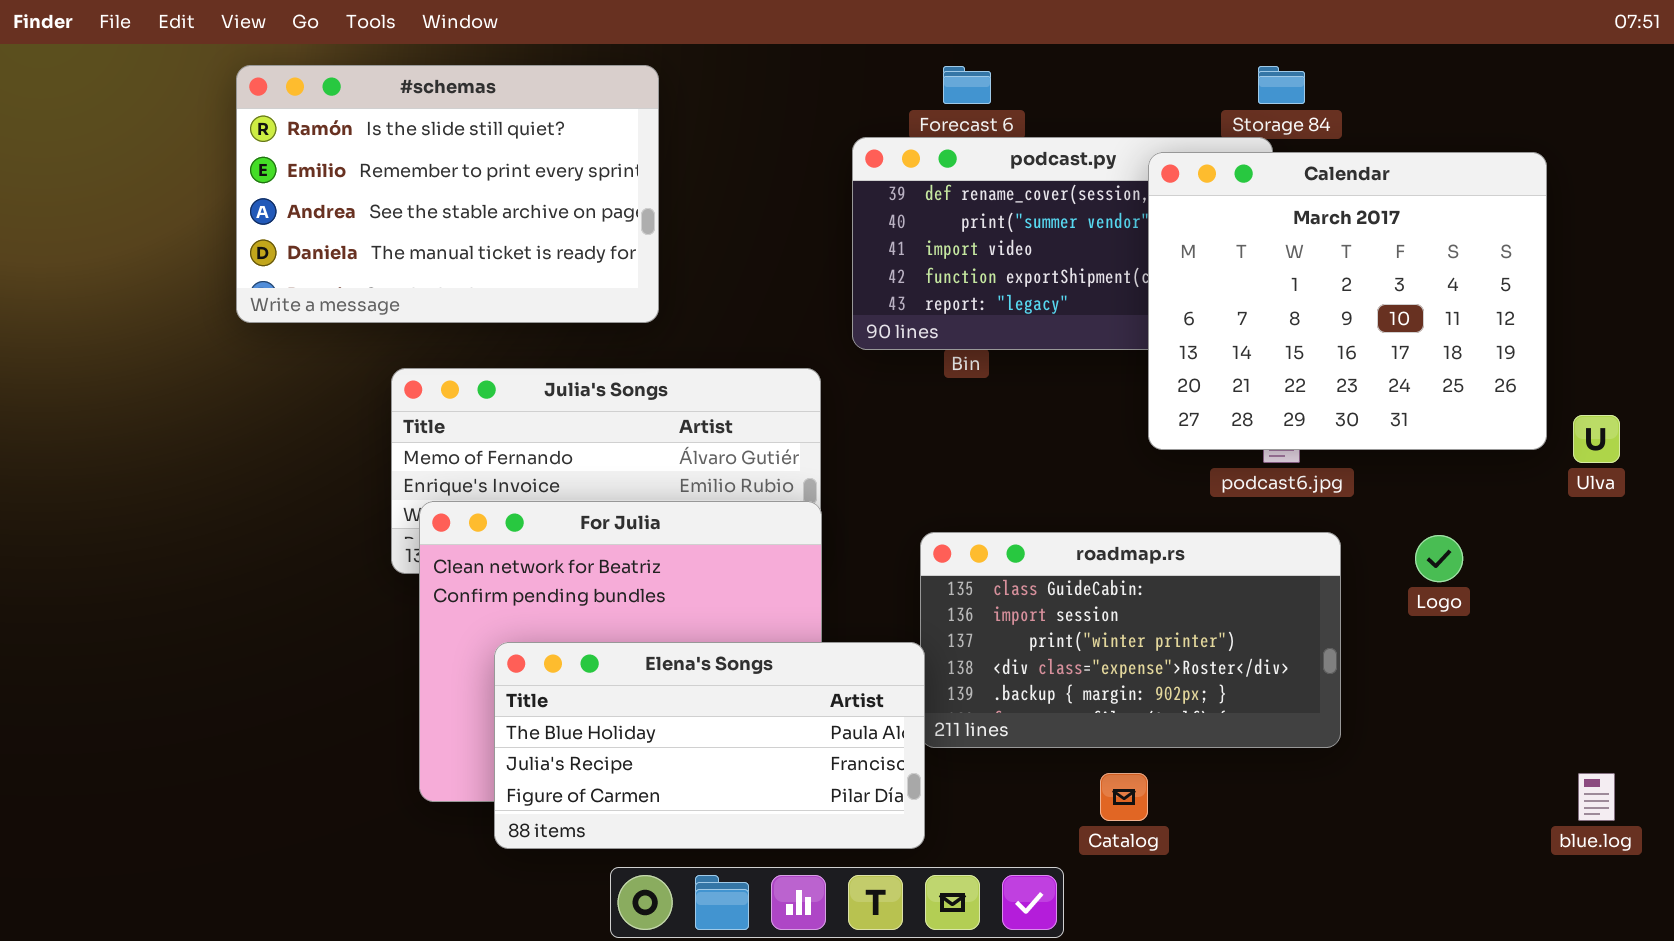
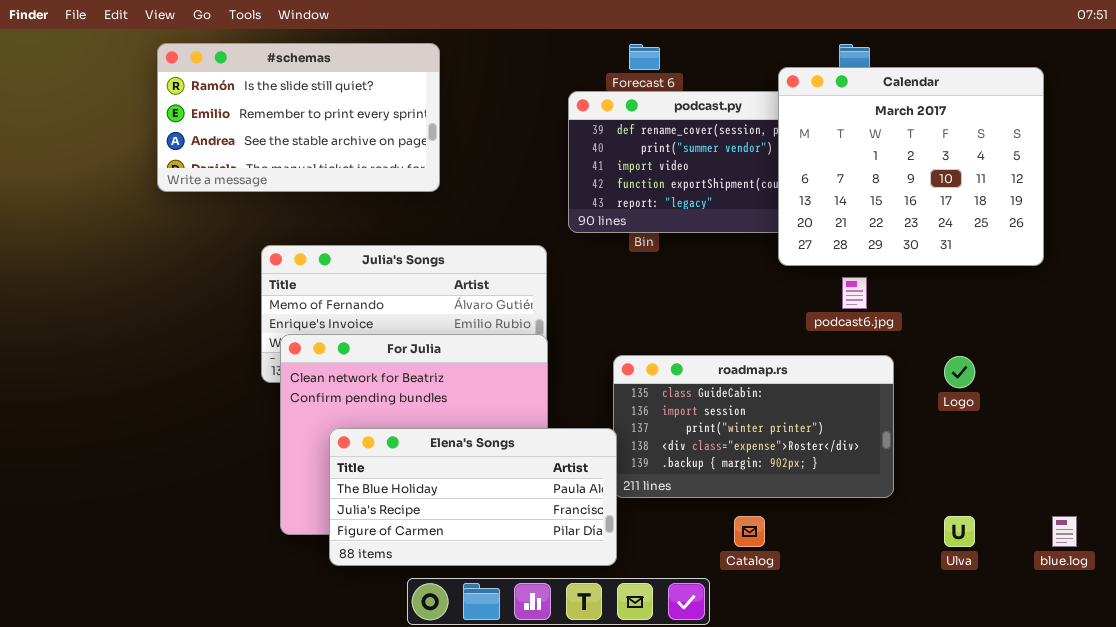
#schemas: [236,65,659,323] -> [157,43,440,192], resized
Calendar: [1148,152,1547,450] -> [778,67,1044,266], moved
Ulva: [1573,415,1620,463] -> [944,516,975,547], moved

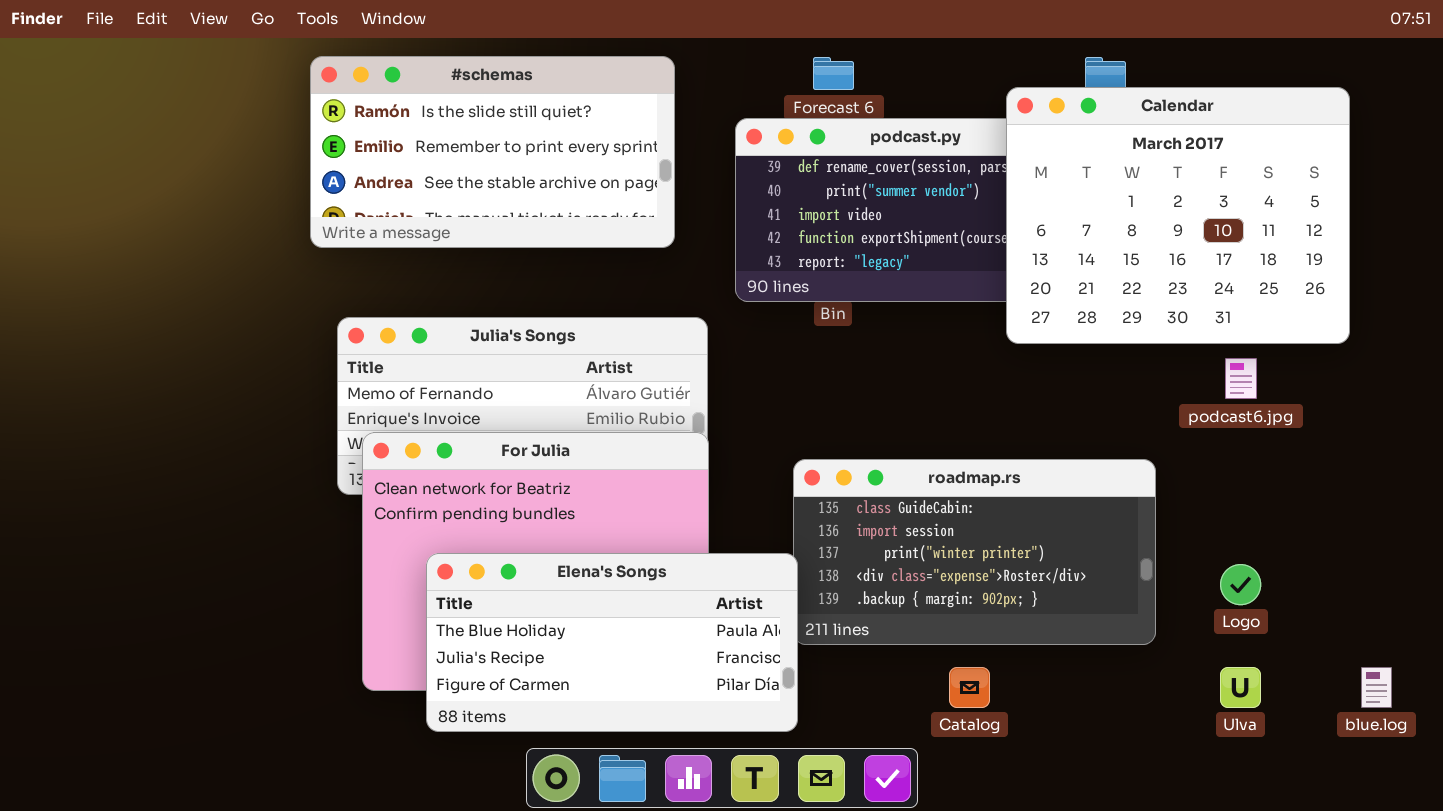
#schemas: [157,43,440,192] -> [310,56,675,248], moved
podcast6.jpg: [842,277,867,309] -> [1225,358,1257,399], moved
Logo: [944,356,975,388] -> [1220,564,1261,605], moved

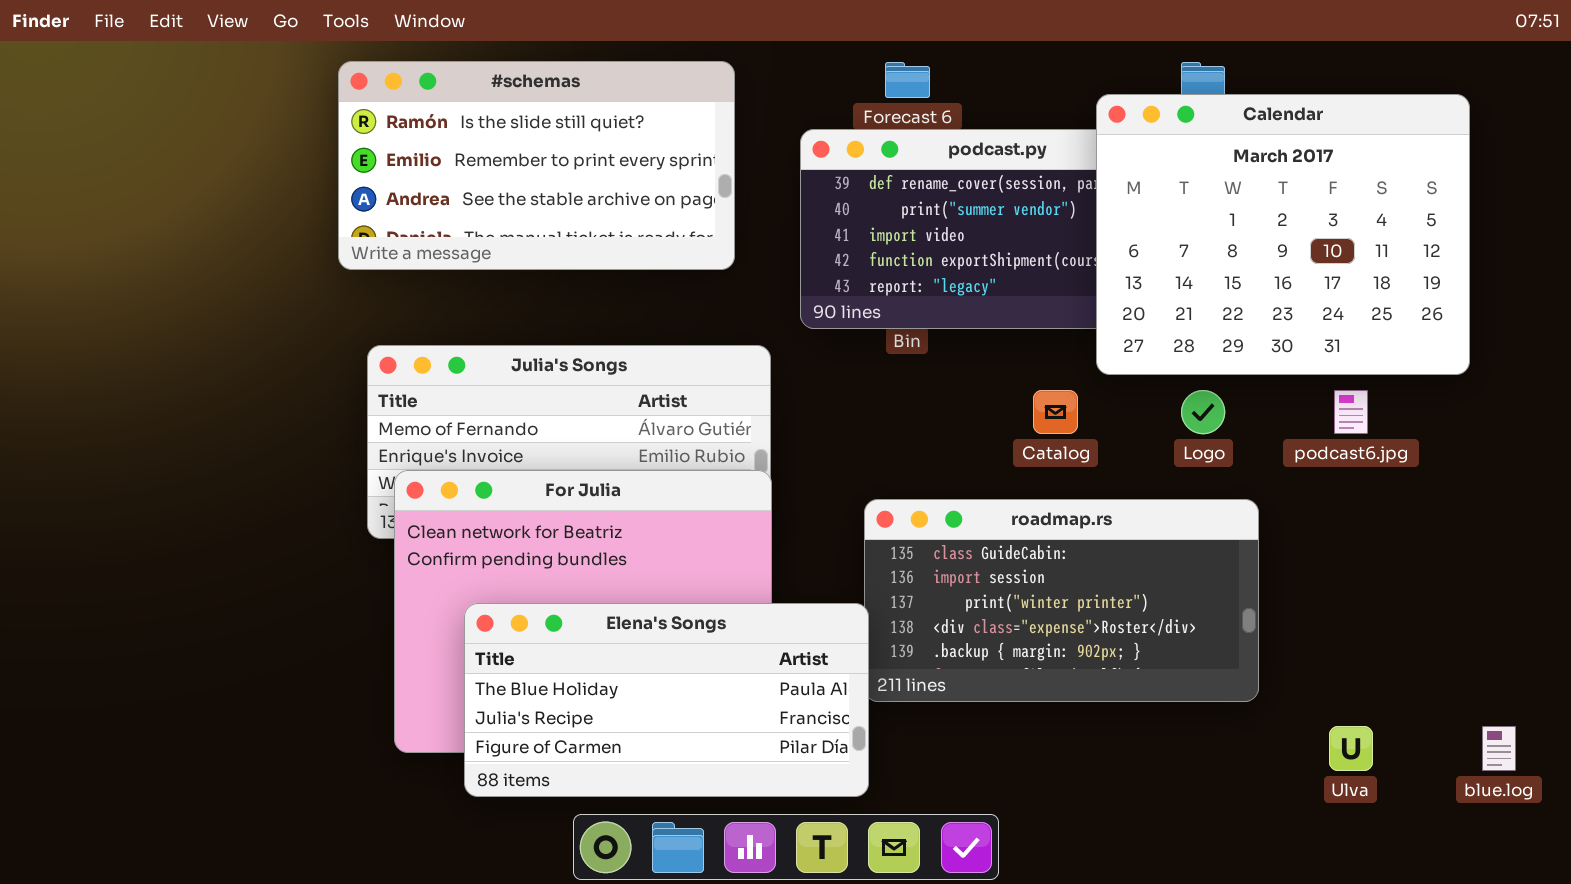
Logo: [1220,564,1261,605] -> [1181,390,1225,434], moved
Catalog: [949,667,990,708] -> [1033,390,1078,434], moved

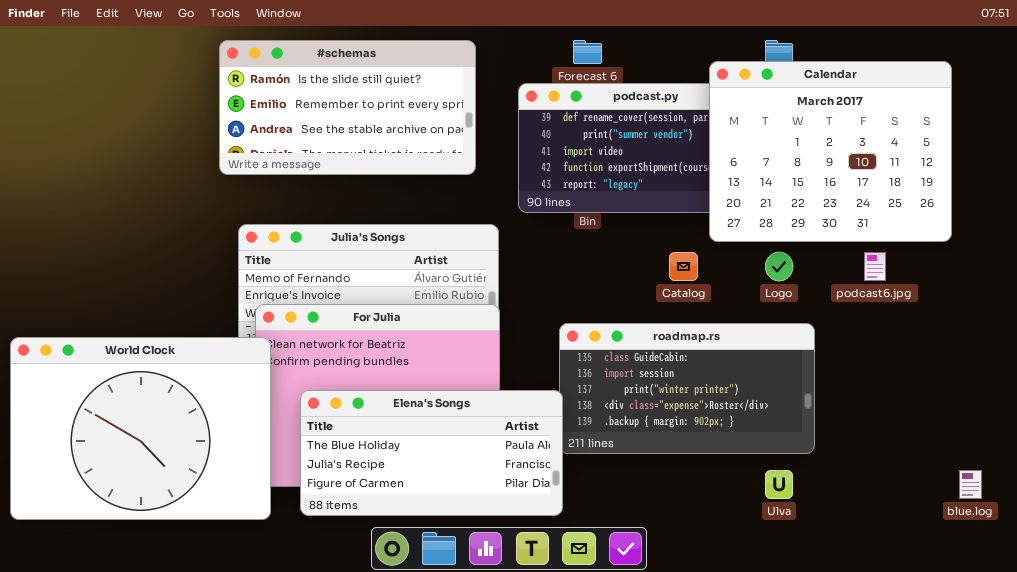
World Clock: none -> [10,337,271,520], opened
Ulva: [1329,726,1373,771] -> [765,470,793,499], moved

